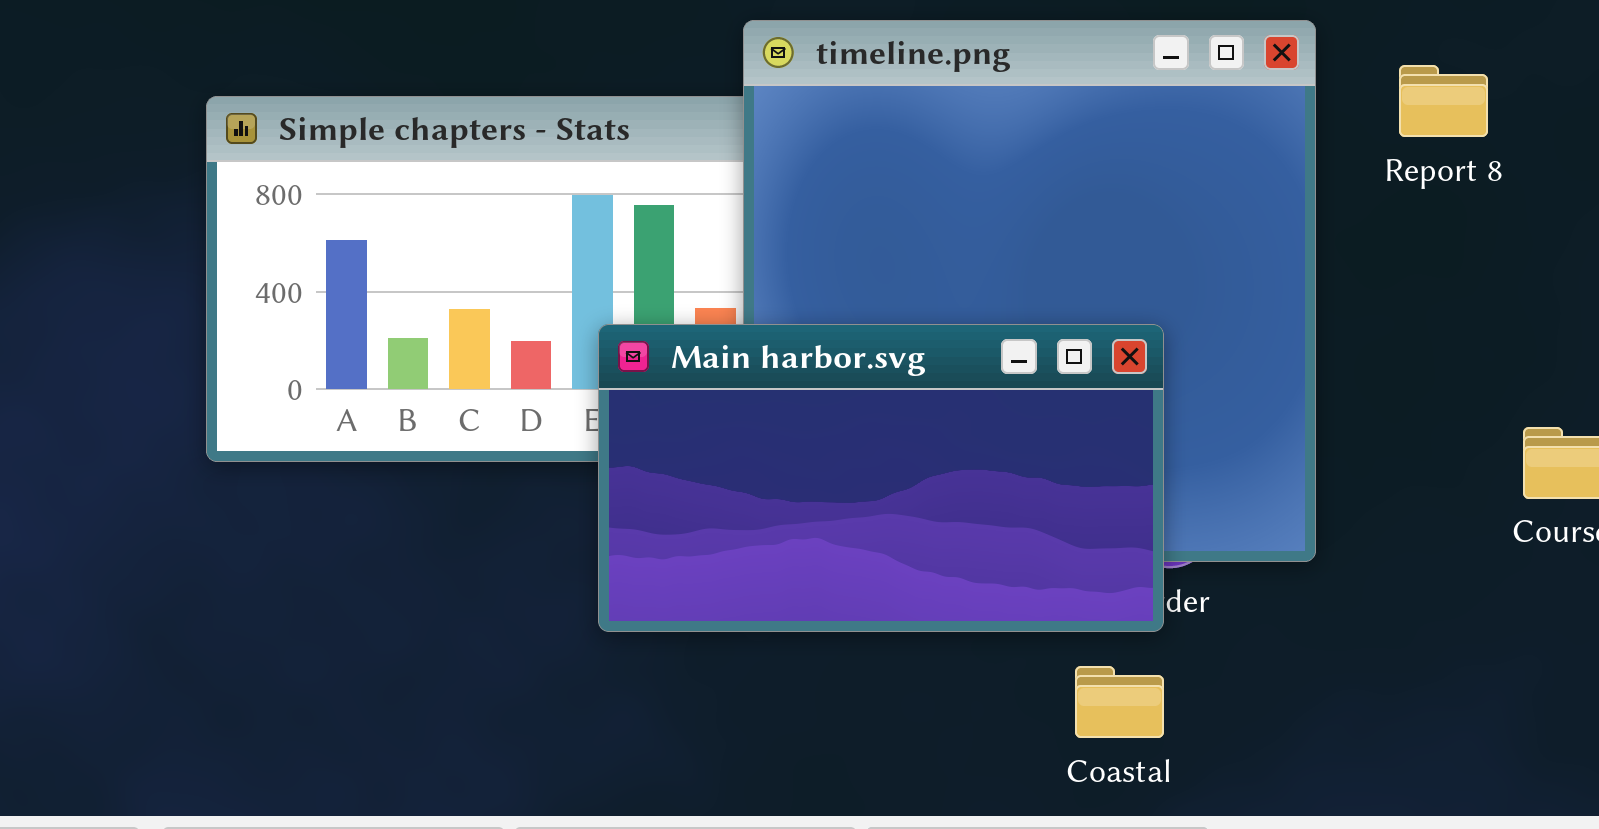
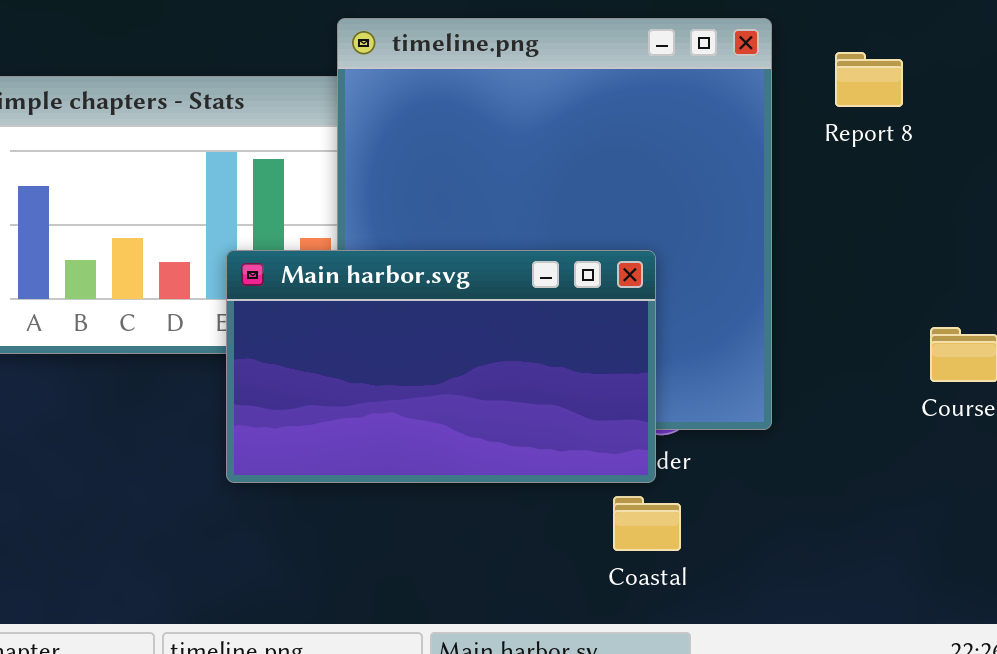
Coastal: [1075,666,1164,738] -> [613,496,681,551], moved

